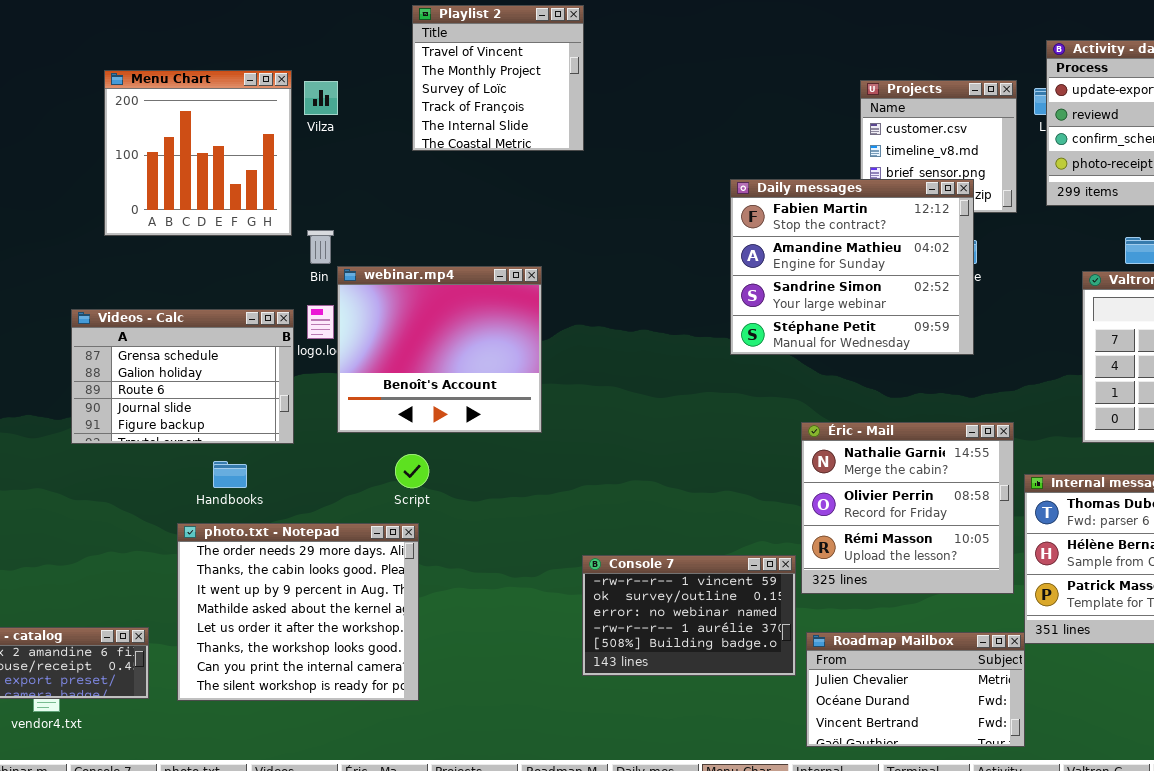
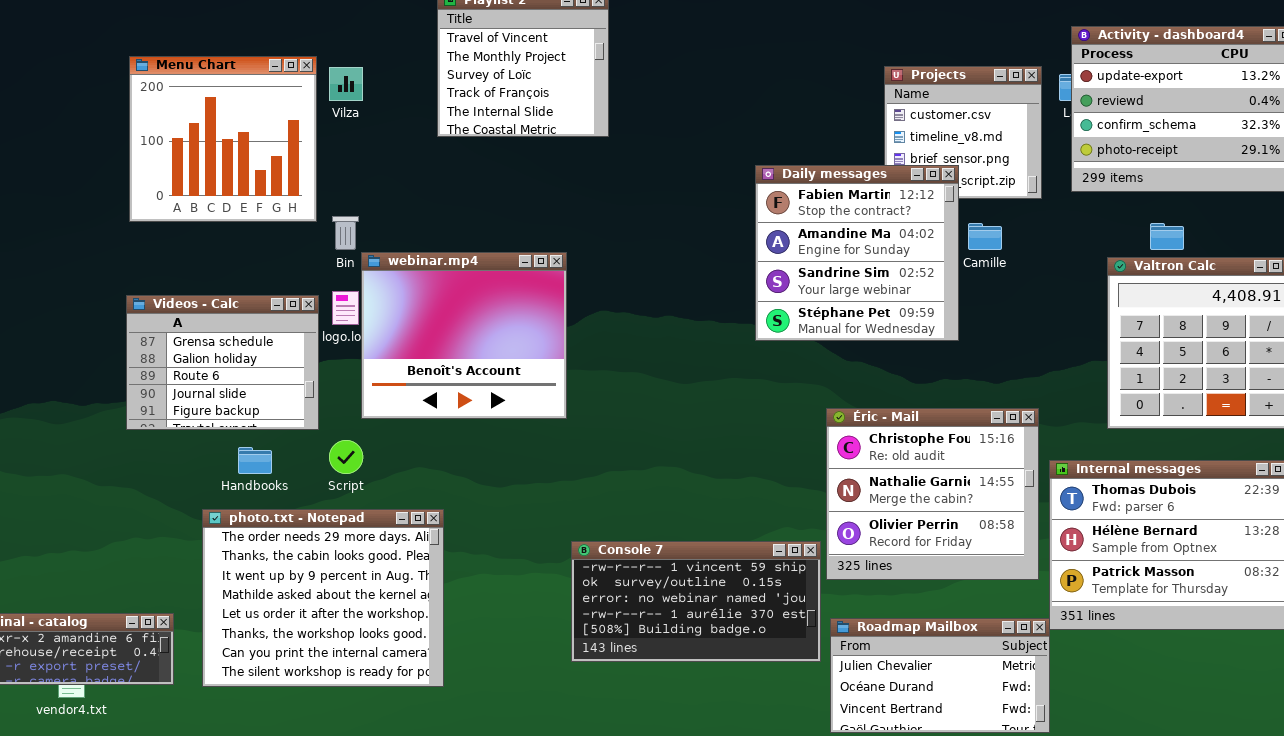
Daily messages: [730,179,974,355] -> [755,165,959,341], resized
Videos - Calc: [71,309,294,444] -> [126,295,319,430], resized
Éric - Mail: [801,422,1014,594] -> [826,408,1039,580], scrolled up 1 row
Script: [395,454,429,488] -> [329,440,363,474], moved
Console 7: [582,555,796,676] -> [571,541,821,662], resized

